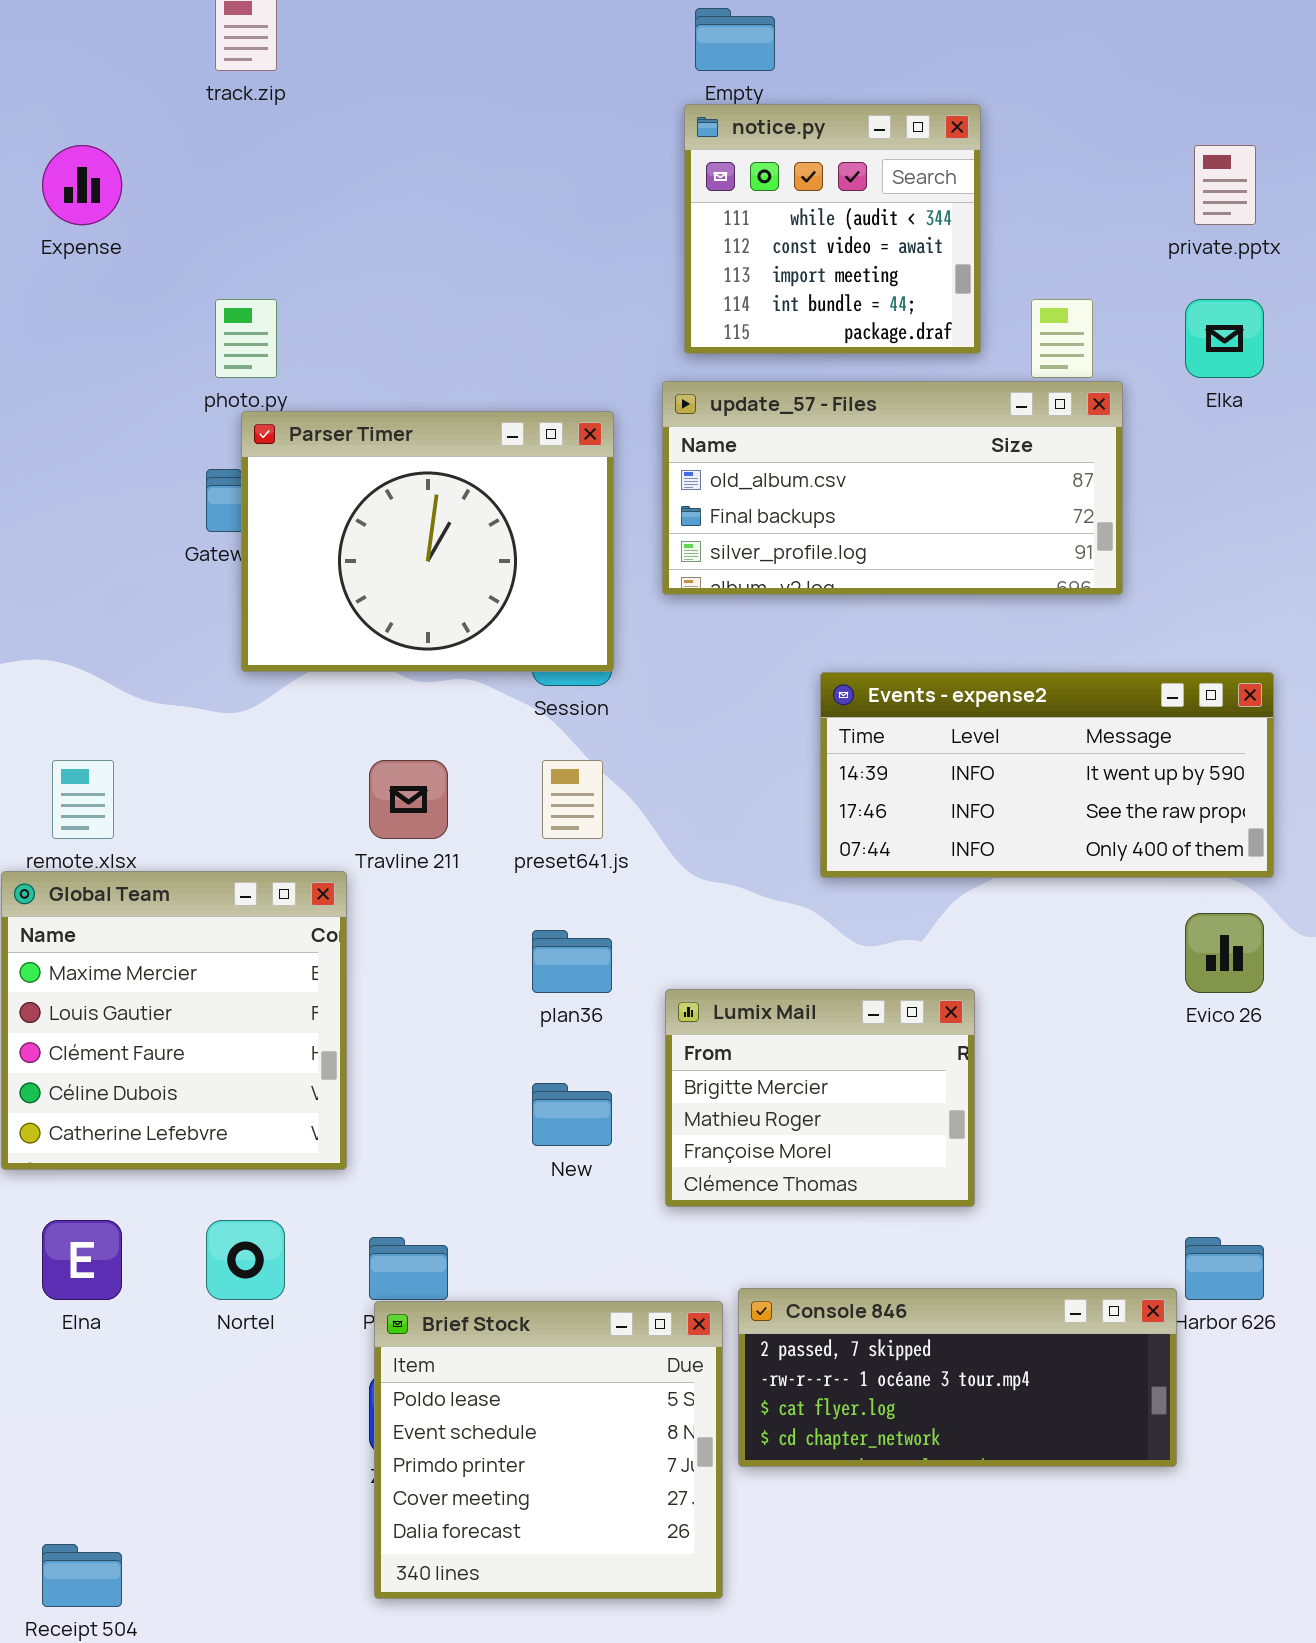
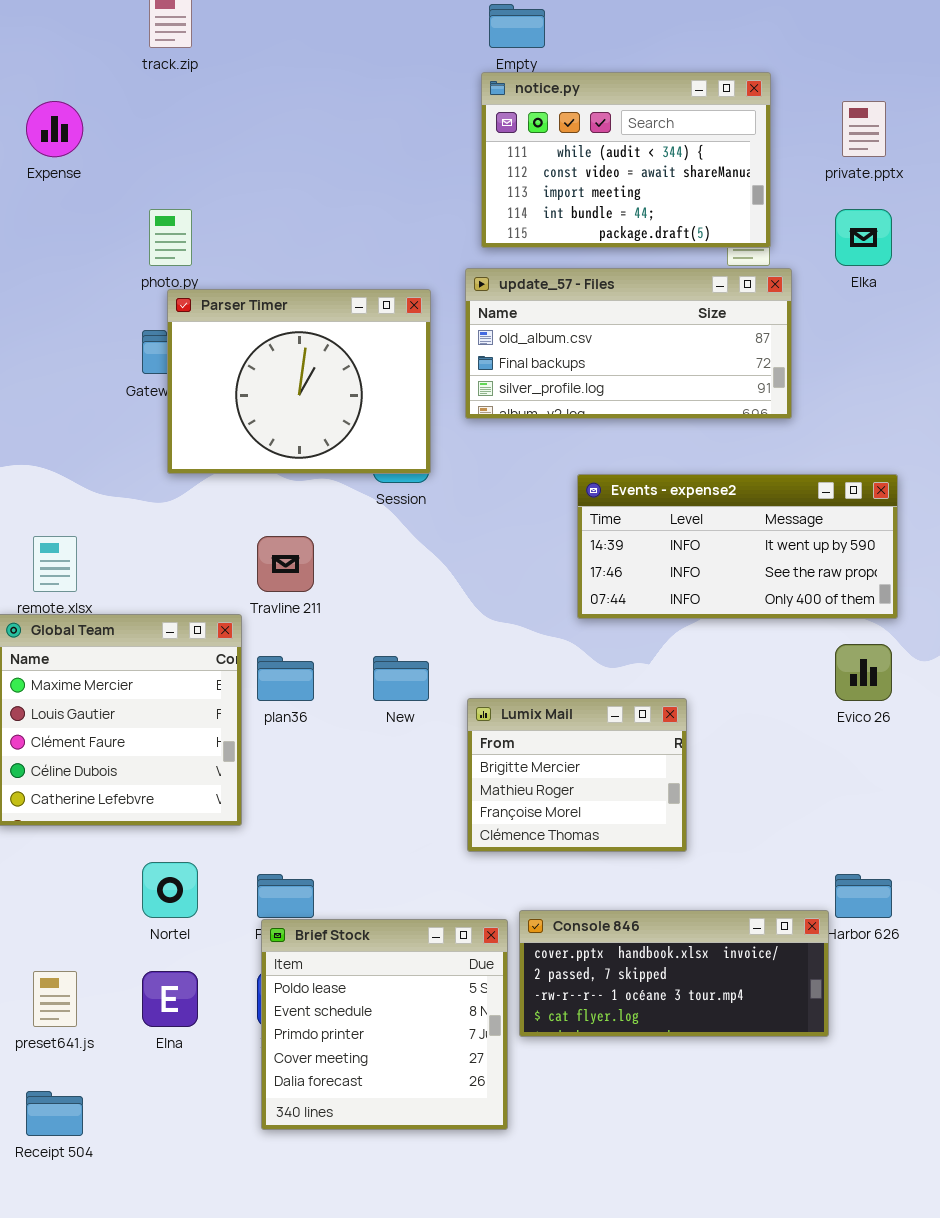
notice.py: [684,104,981,354] -> [481,72,771,248], resized
preset641.js: [542,760,603,839] -> [33,971,77,1027], moved
plan36: [532,930,612,993] -> [257,656,314,701], moved
New: [532,1083,612,1146] -> [373,656,429,701], moved
Elna: [42,1220,122,1300] -> [142,971,198,1027], moved
Console 846: [738,1288,1177,1467] -> [519,910,829,1037], scrolled up 1 row

